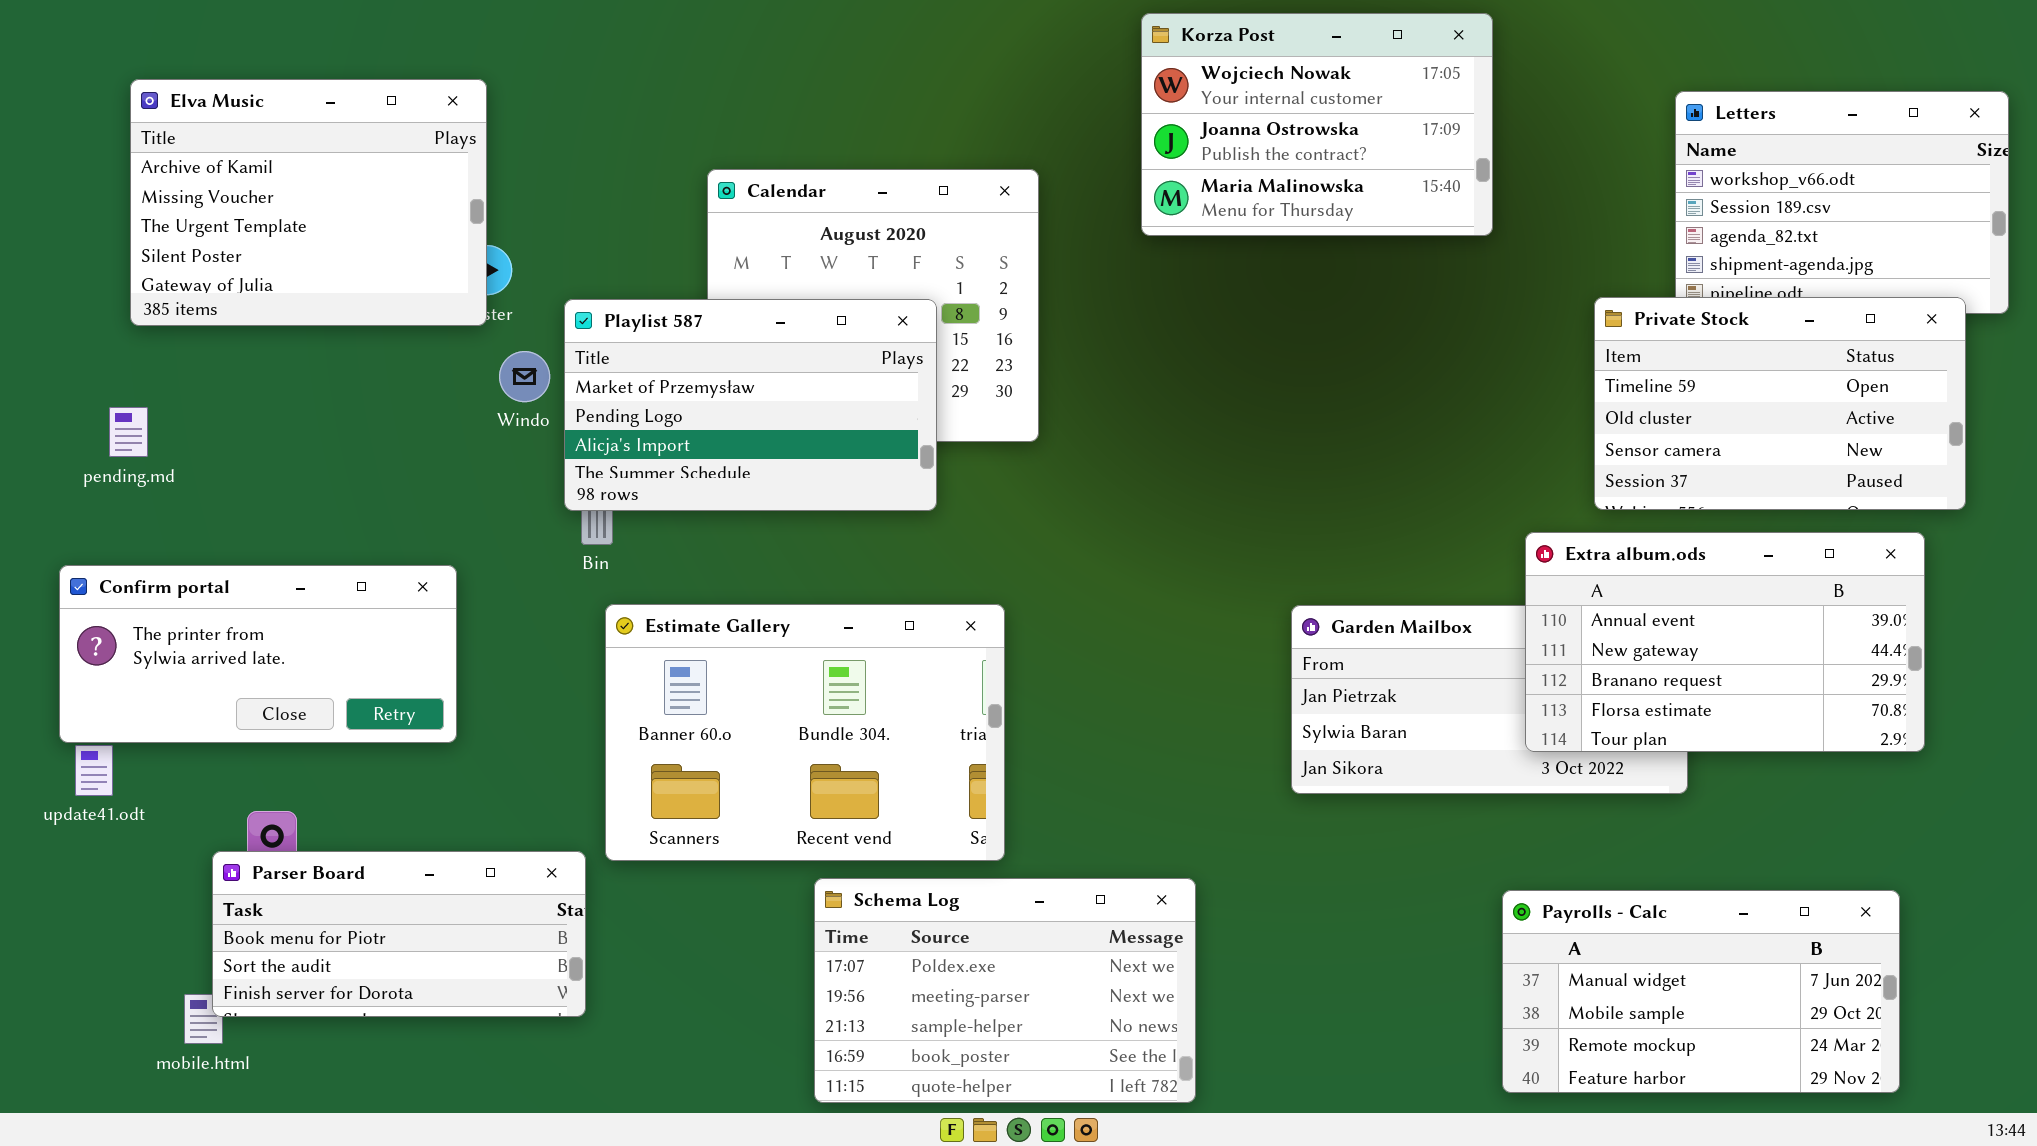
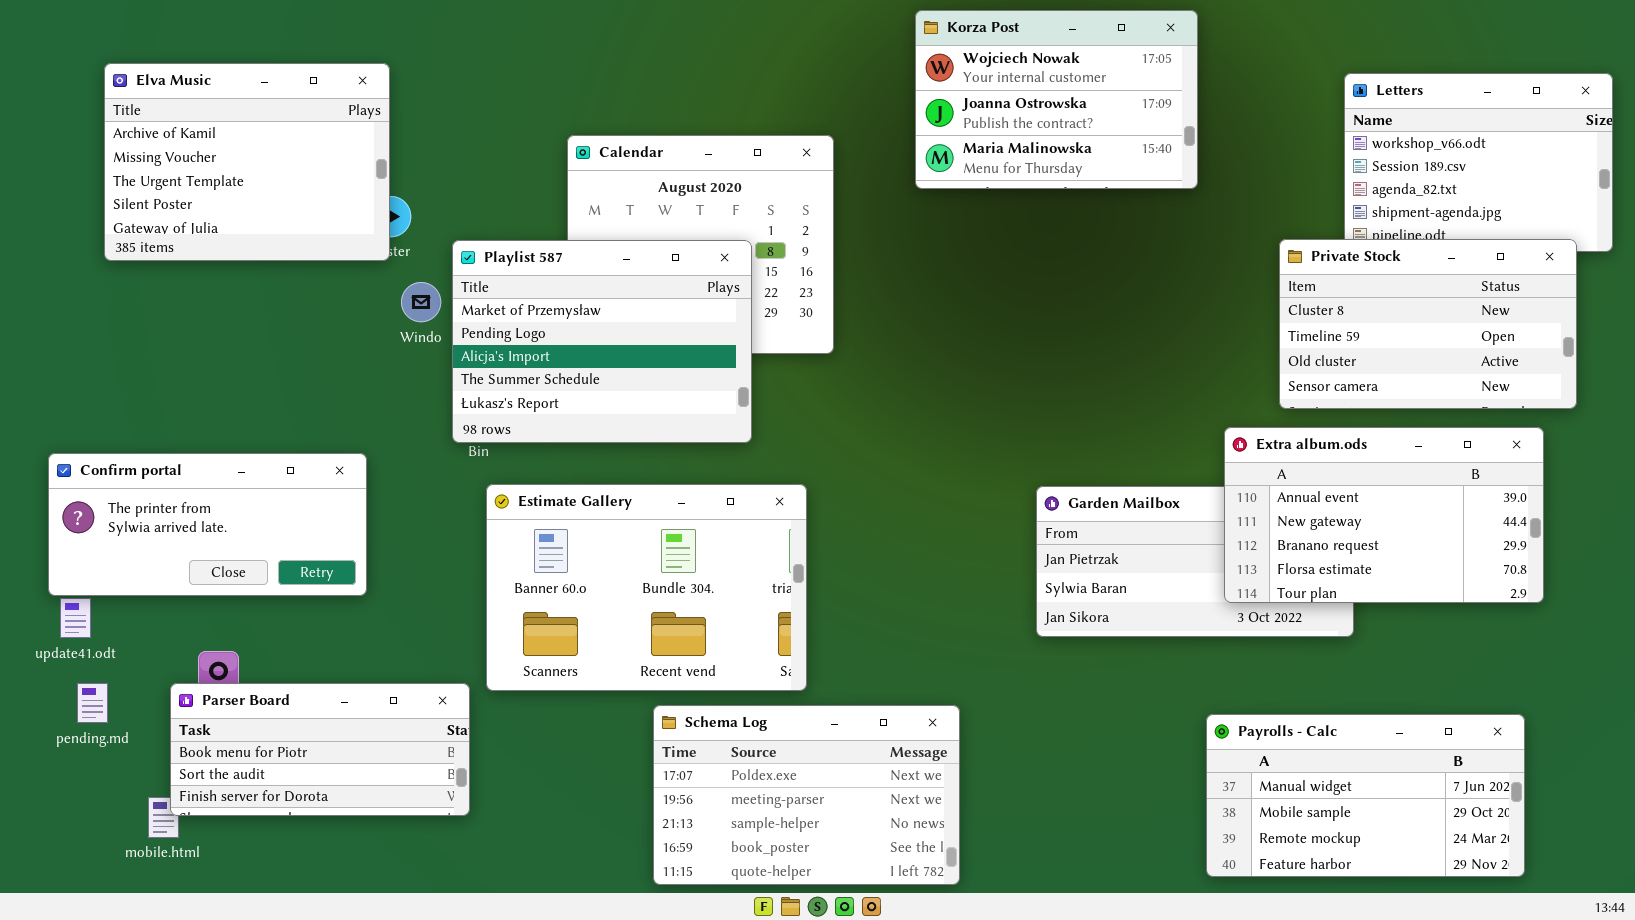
Private Stock: [1594,297,1966,510] -> [1279,239,1577,409], scrolled up 1 row
Playlist 587: [564,299,937,511] -> [452,240,752,443], resized
pending.md: [109,407,148,457] -> [77,683,108,723], moved

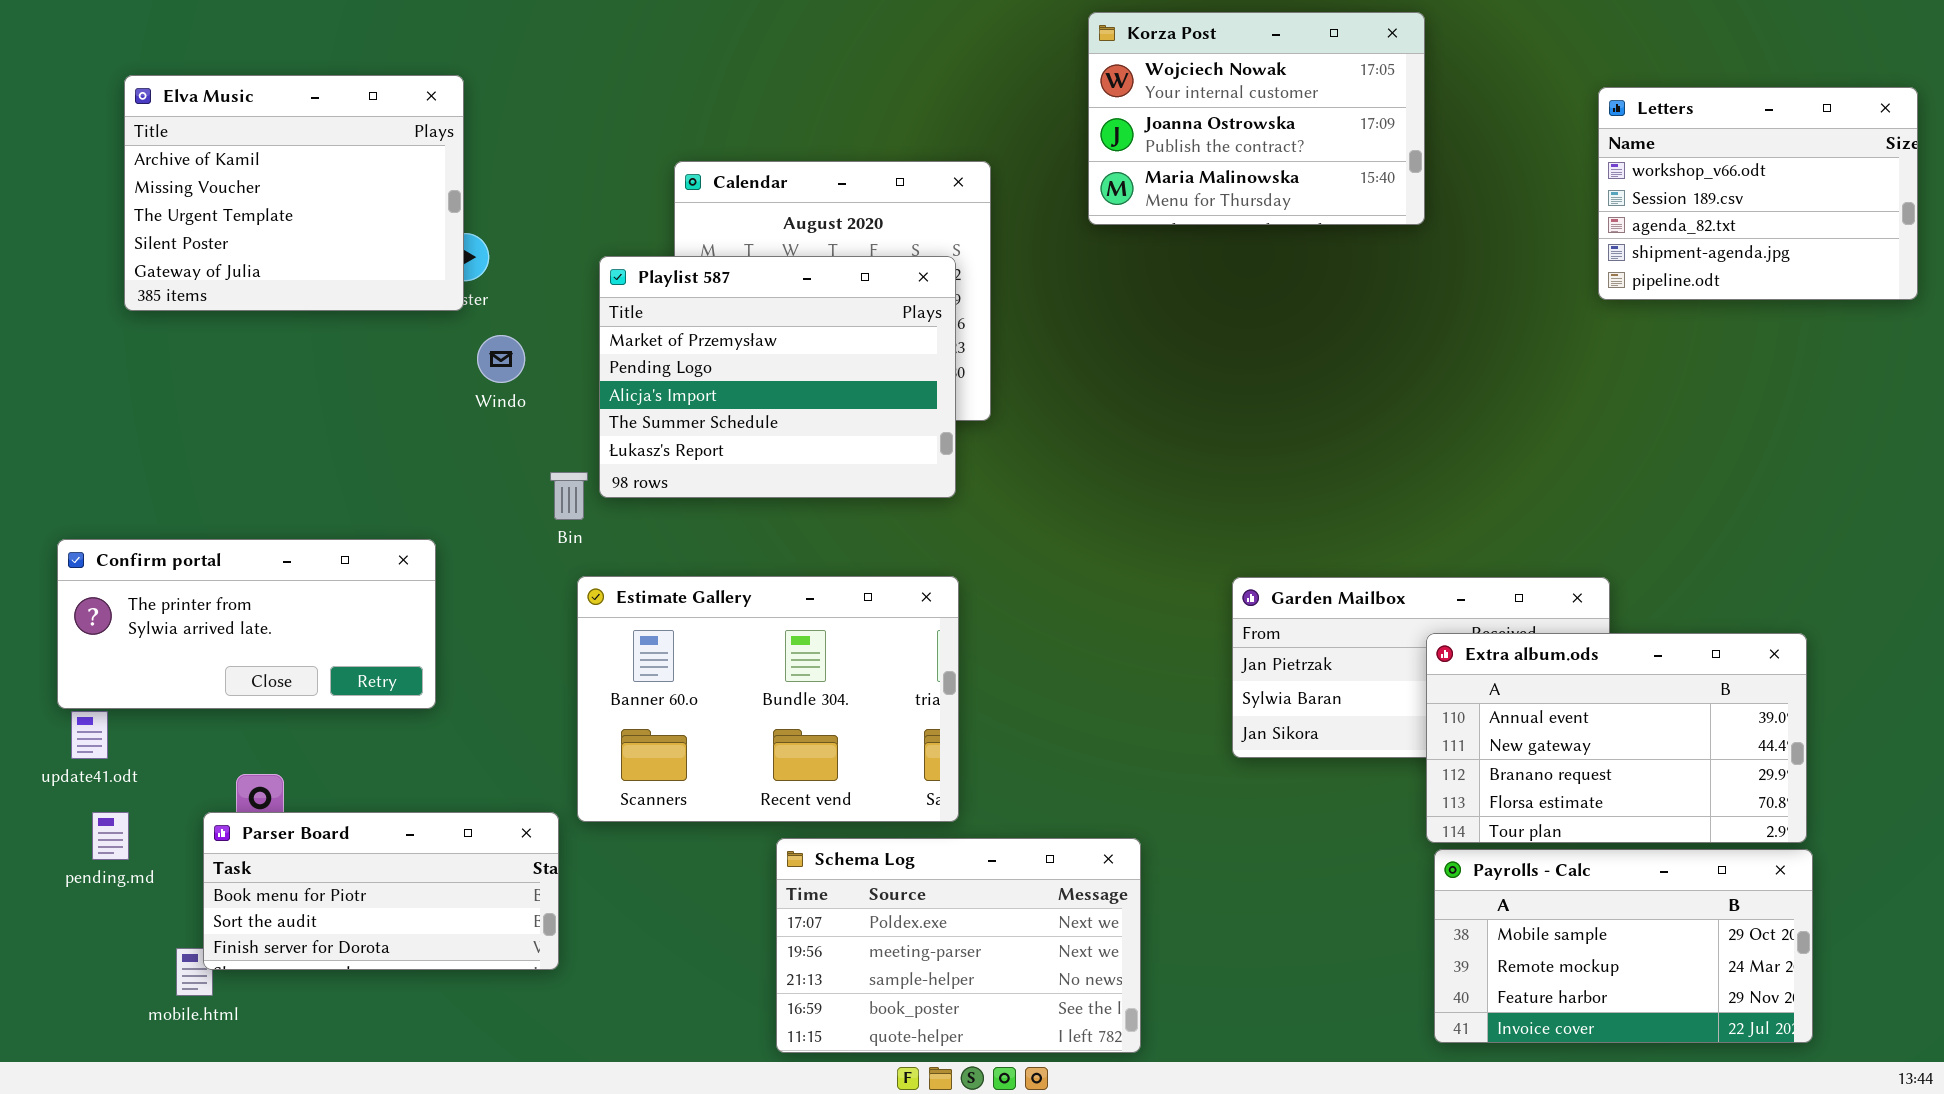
Private Stock: [1279,239,1577,409] -> none, closed
Playlist 587: [452,240,752,443] -> [599,256,956,498], moved
Extra album.ods: [1224,427,1544,603] -> [1426,633,1807,843], moved
Payrolls - Calc: [1206,714,1525,877] -> [1434,849,1813,1043], scrolled down 1 row

